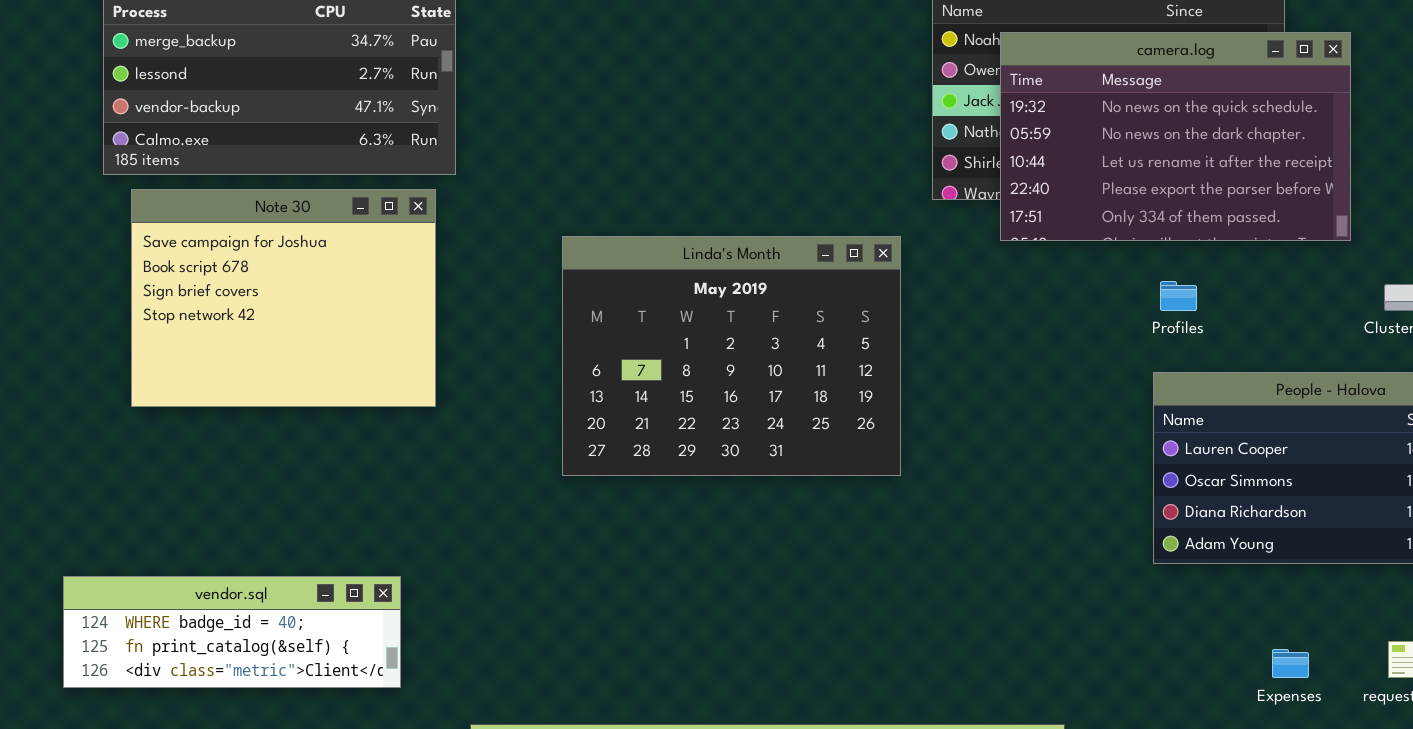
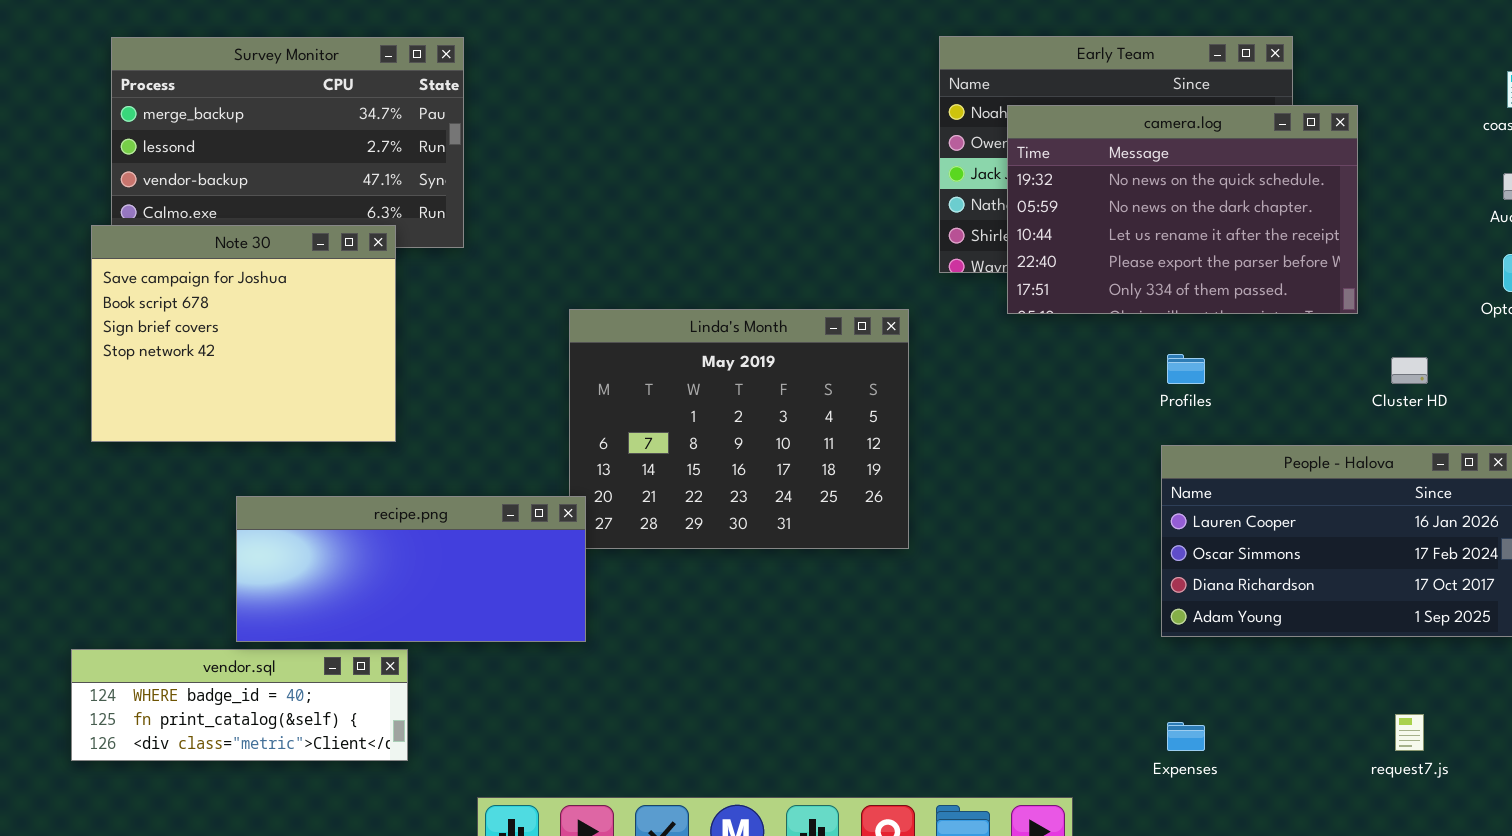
Note 30: [131,189,436,407] -> [91,225,396,442], moved
recipe.png: none -> [236,496,586,642], opened
Expenses: [1272,649,1309,678] -> [1167,722,1205,751], moved

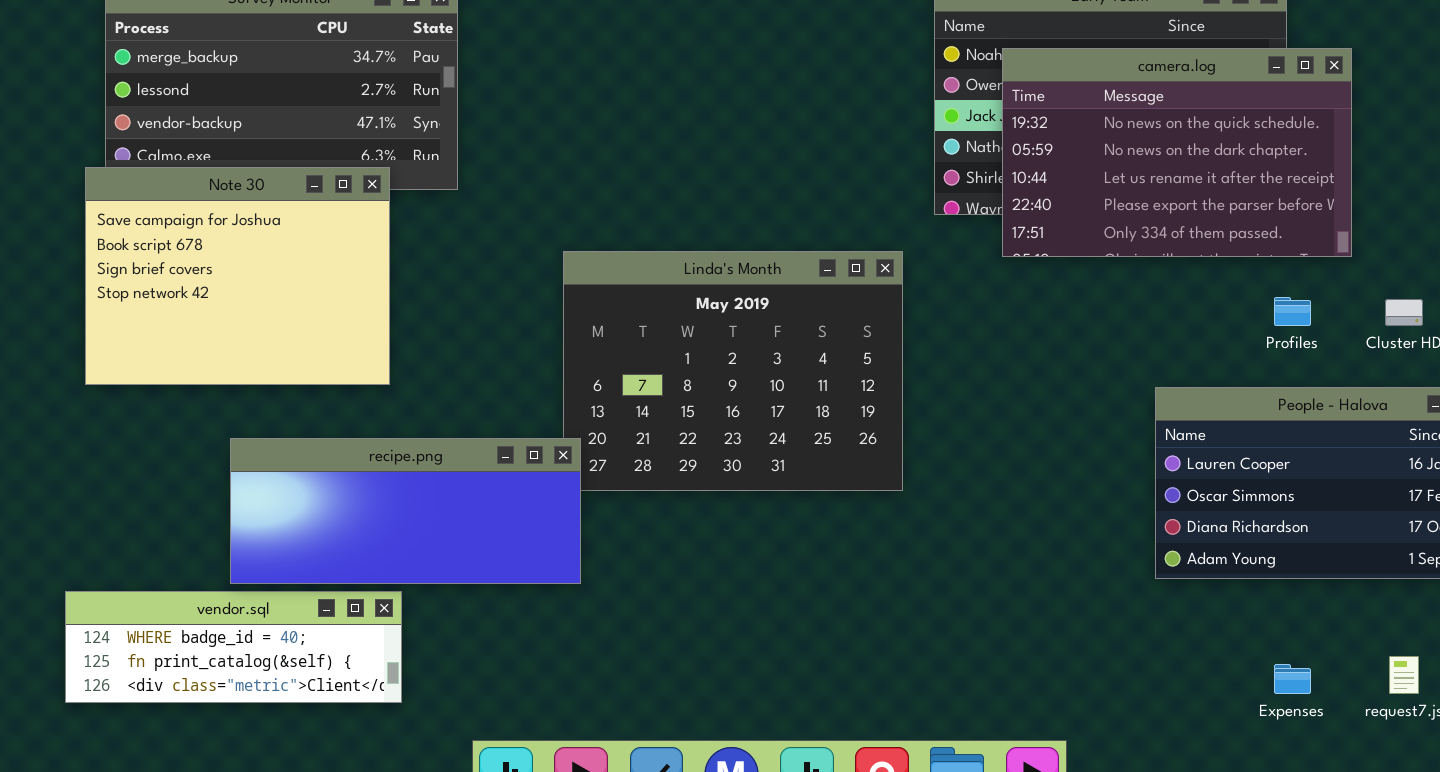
Profiles: [1167,354,1205,384] -> [1274,297,1311,326], moved
Expenses: [1167,722,1205,751] -> [1274,664,1311,694], moved

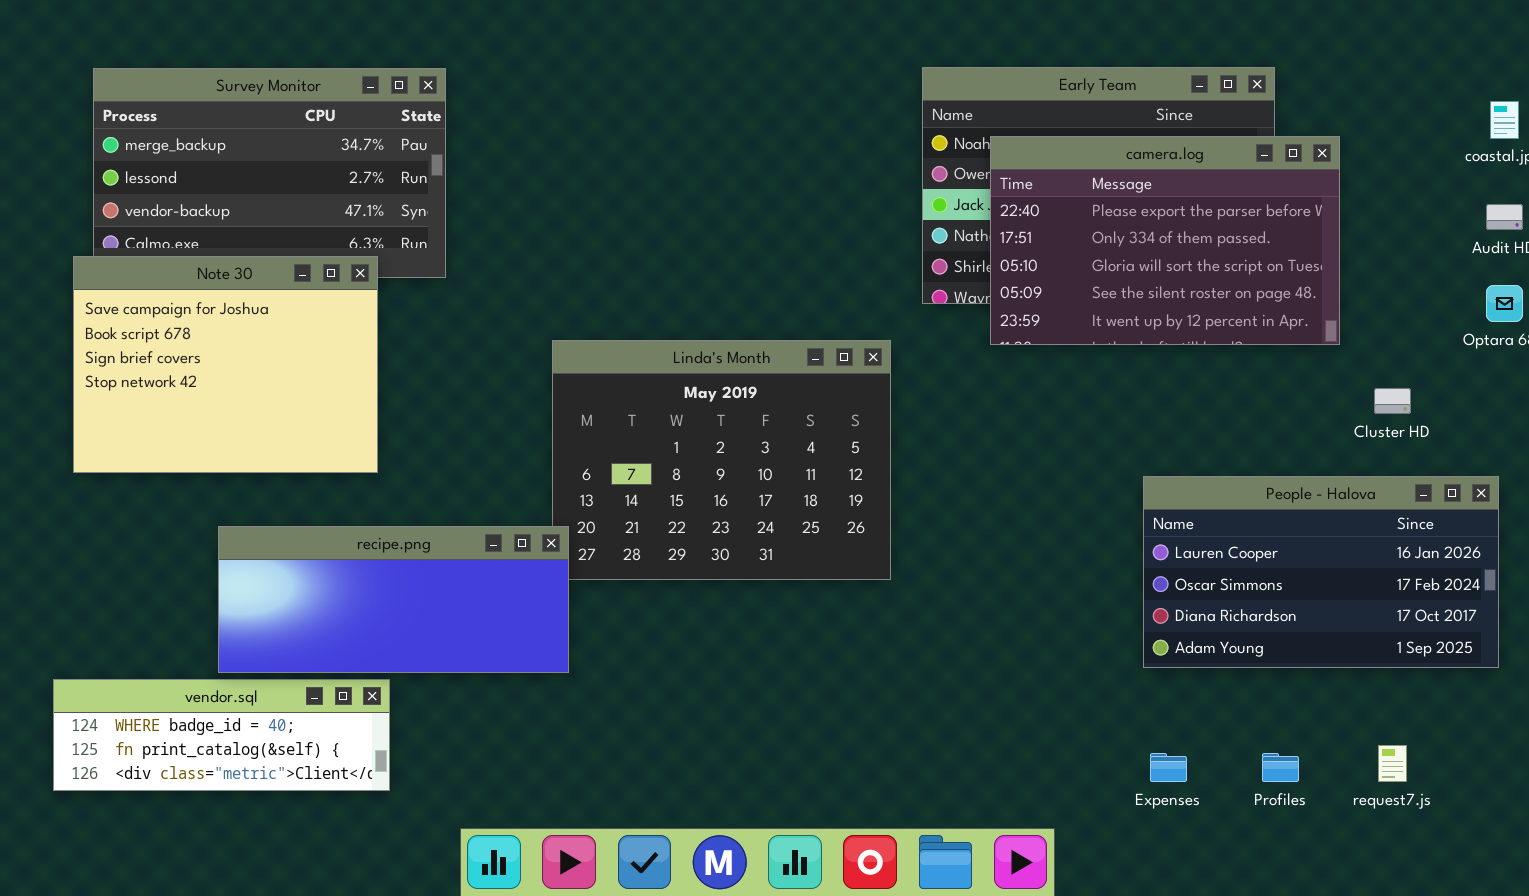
camera.log: [1002,48,1352,257] -> [990,136,1340,345], scrolled down 3 rows
Profiles: [1274,297,1311,326] -> [1262,753,1299,782], moved
Expenses: [1274,664,1311,694] -> [1150,753,1187,782], moved

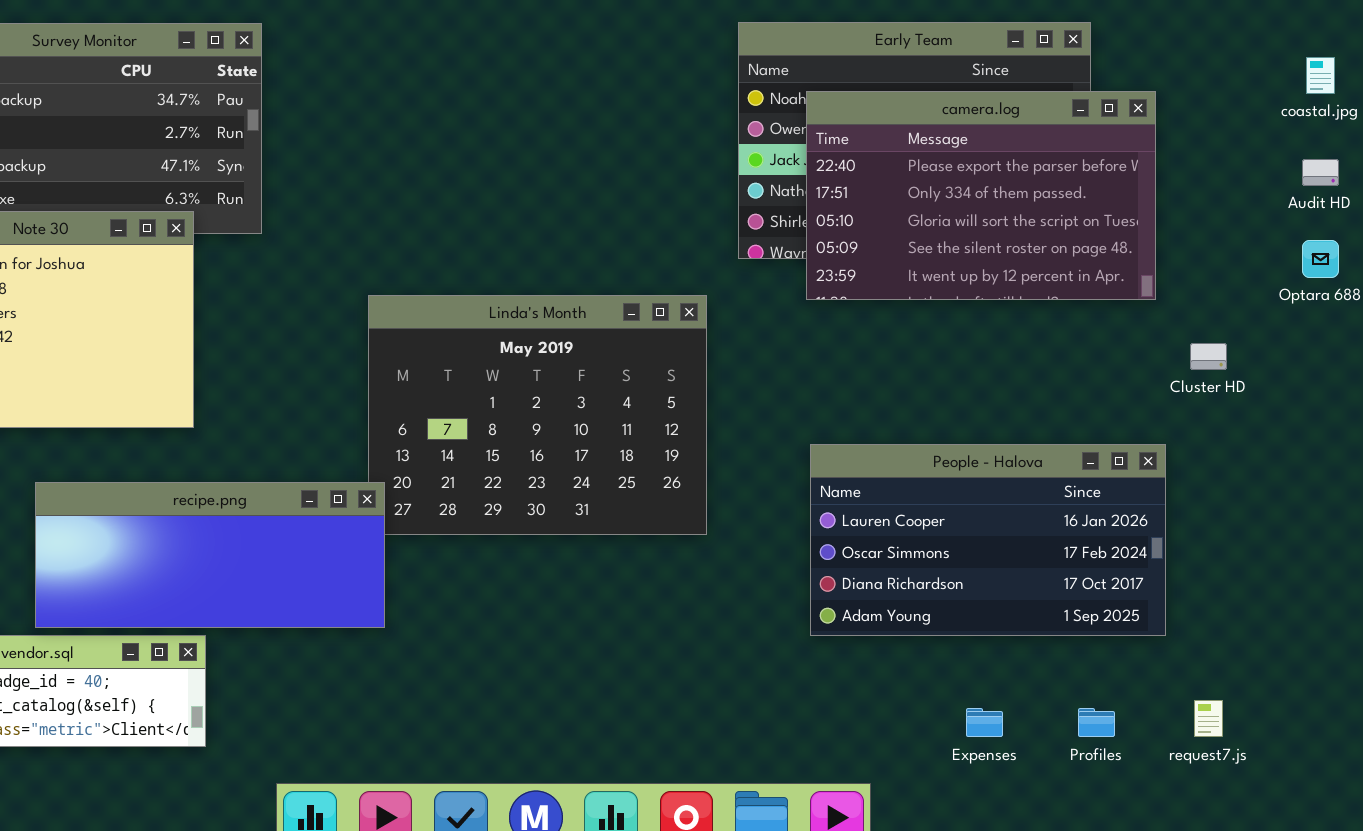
People - Halova: [1143,476,1499,668] -> [810,444,1166,636], moved

